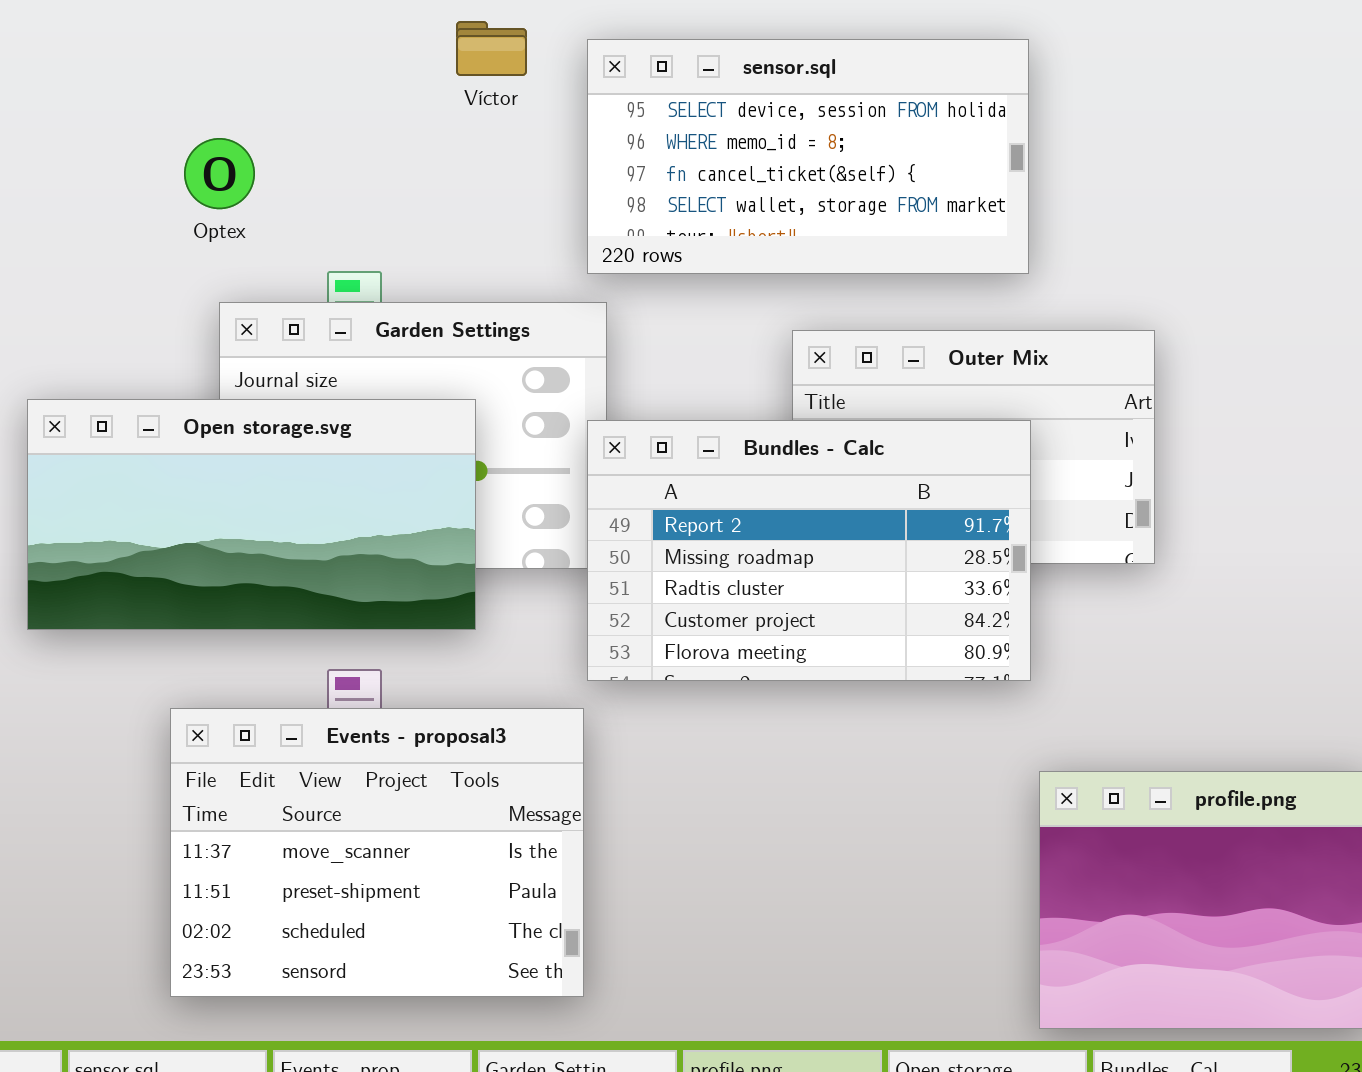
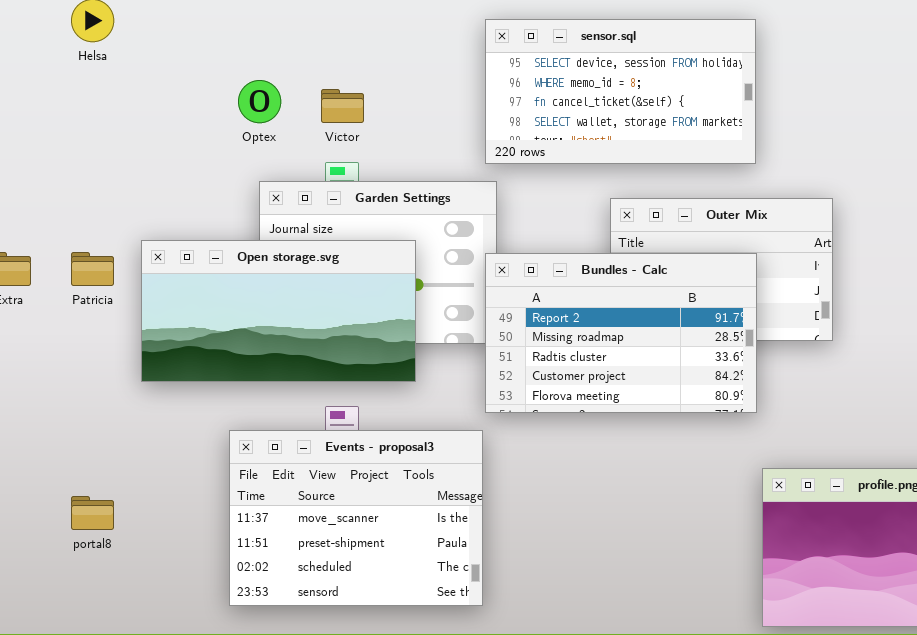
Víctor: [456,21,527,76] -> [321,89,364,123], moved

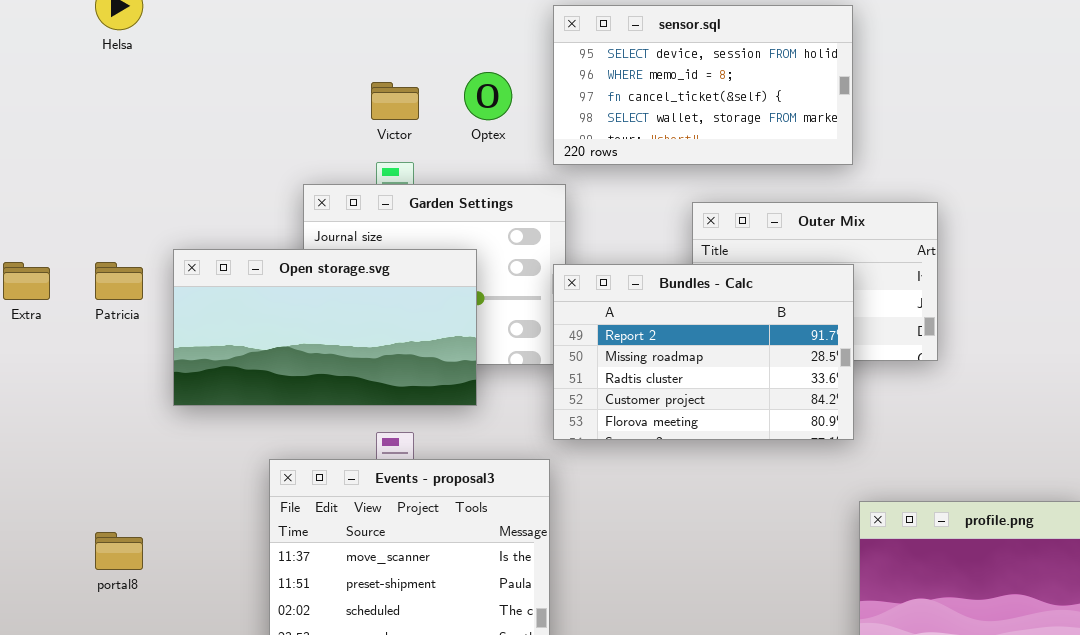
Optex: [238,80,281,123] -> [464,72,512,120], moved

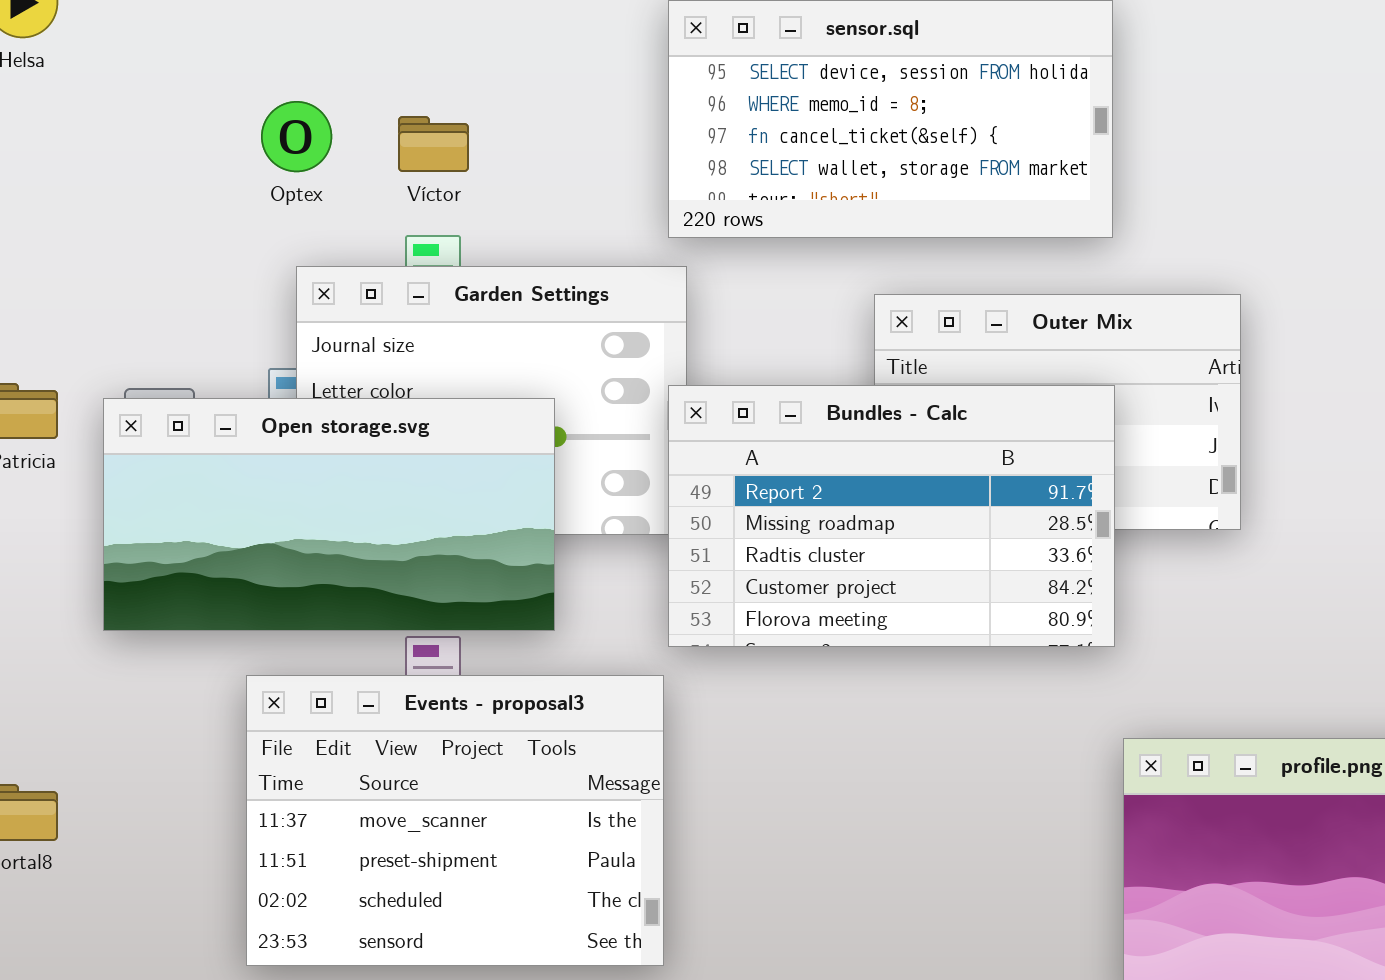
Optex: [464,72,512,120] -> [261,101,332,172], moved
Open storage.svg: [173,249,477,406] -> [103,398,555,631], moved

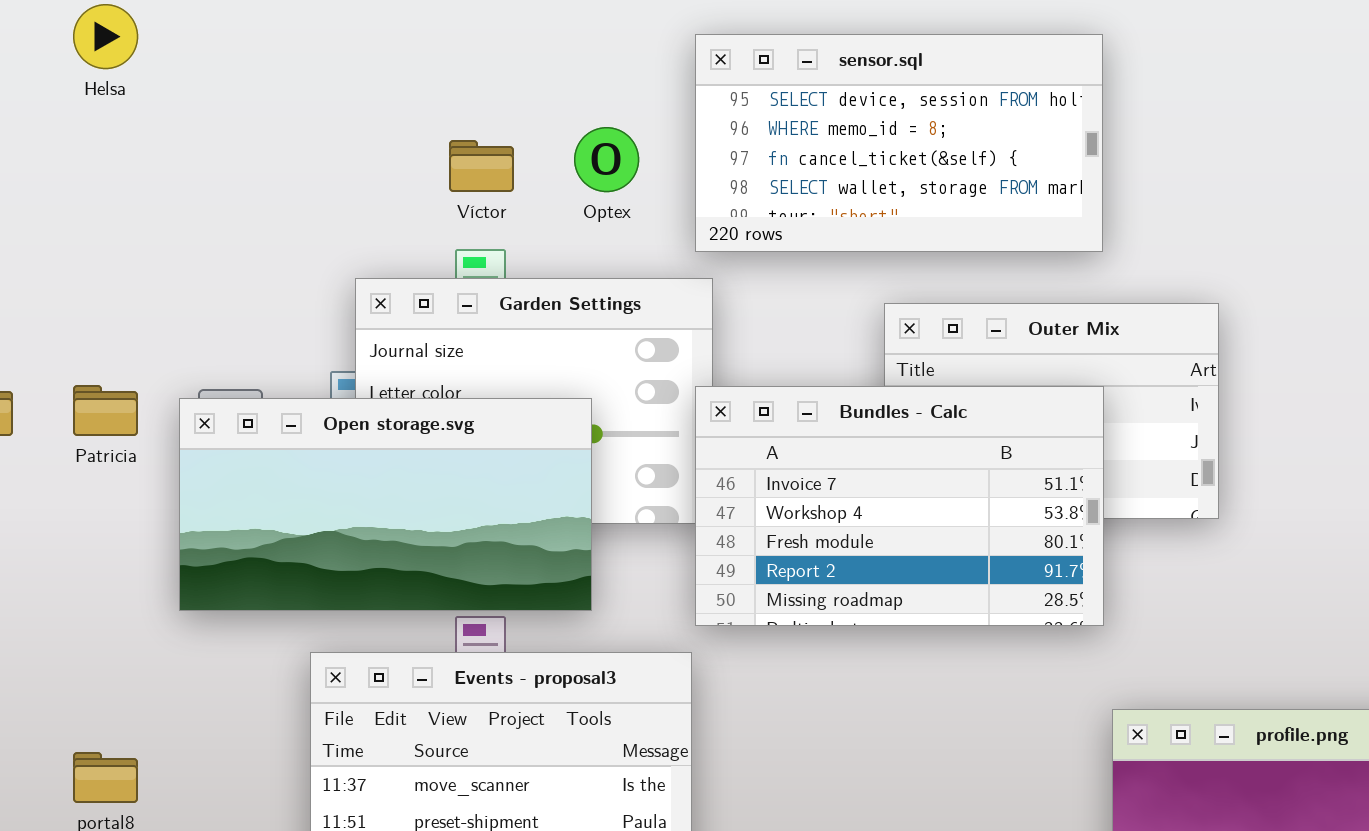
Optex: [261,101,332,172] -> [574,127,639,192], moved
Bundles - Calc: [668,385,1115,647] -> [695,386,1104,626], scrolled up 3 rows

